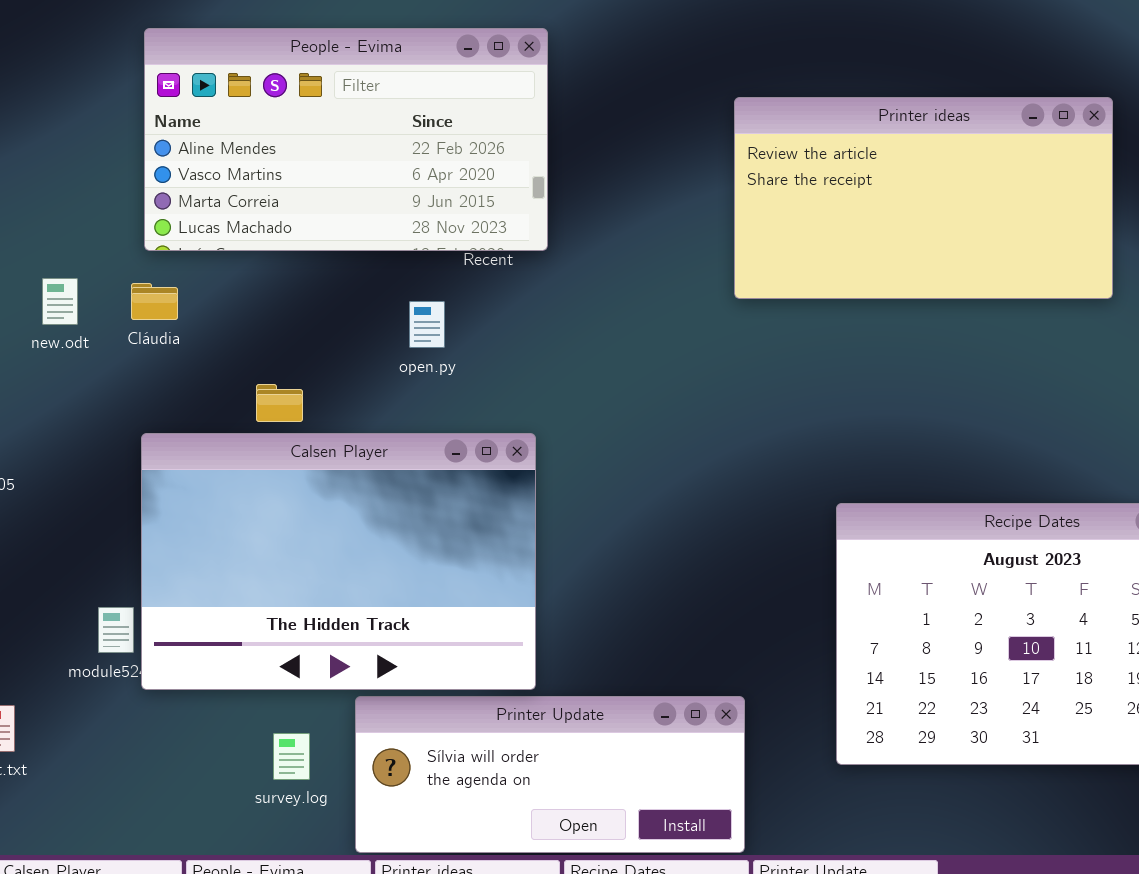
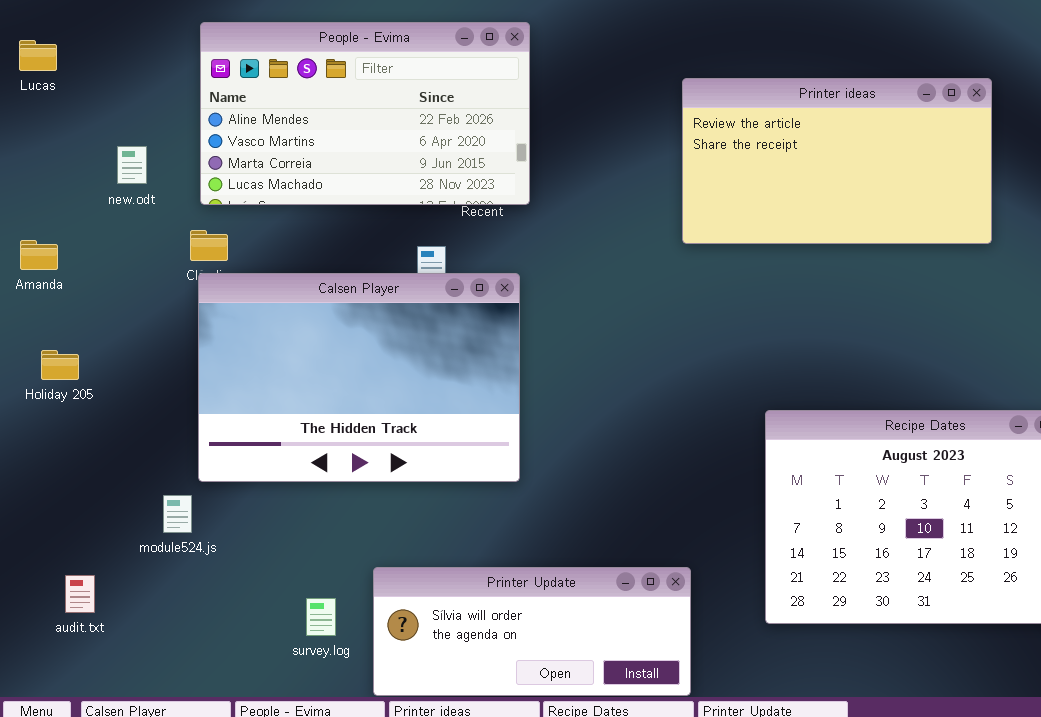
new.odt: [42,278,78,325] -> [117,146,147,184], moved
Calsen Player: [141,433,536,690] -> [198,273,520,482], moved

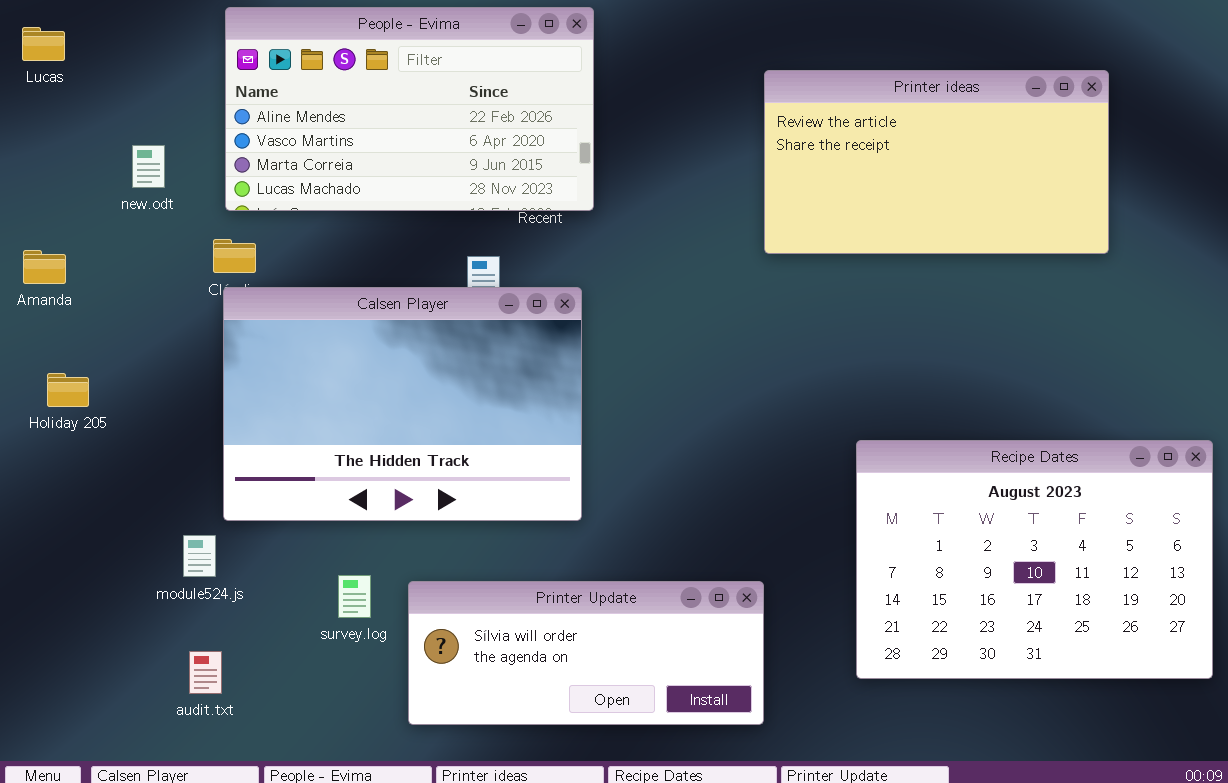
Printer Update: [373,567,691,696] -> [408,581,764,725], moved
audit.txt: [65,575,95,613] -> [189,651,222,694], moved
survey.log: [306,598,336,636] -> [338,575,371,618], moved

